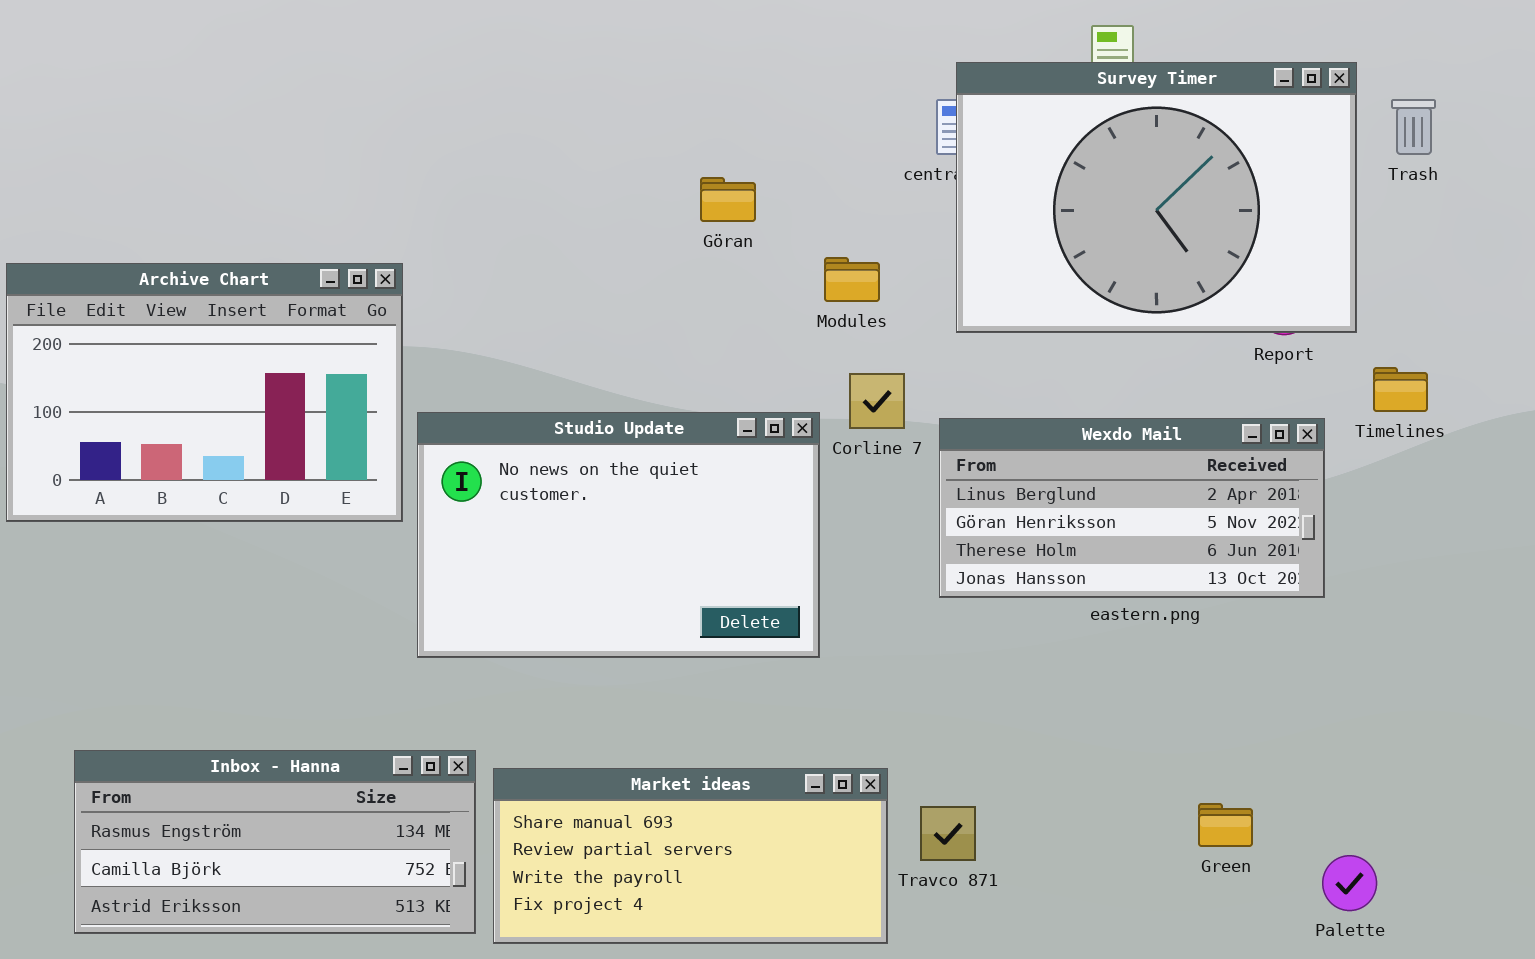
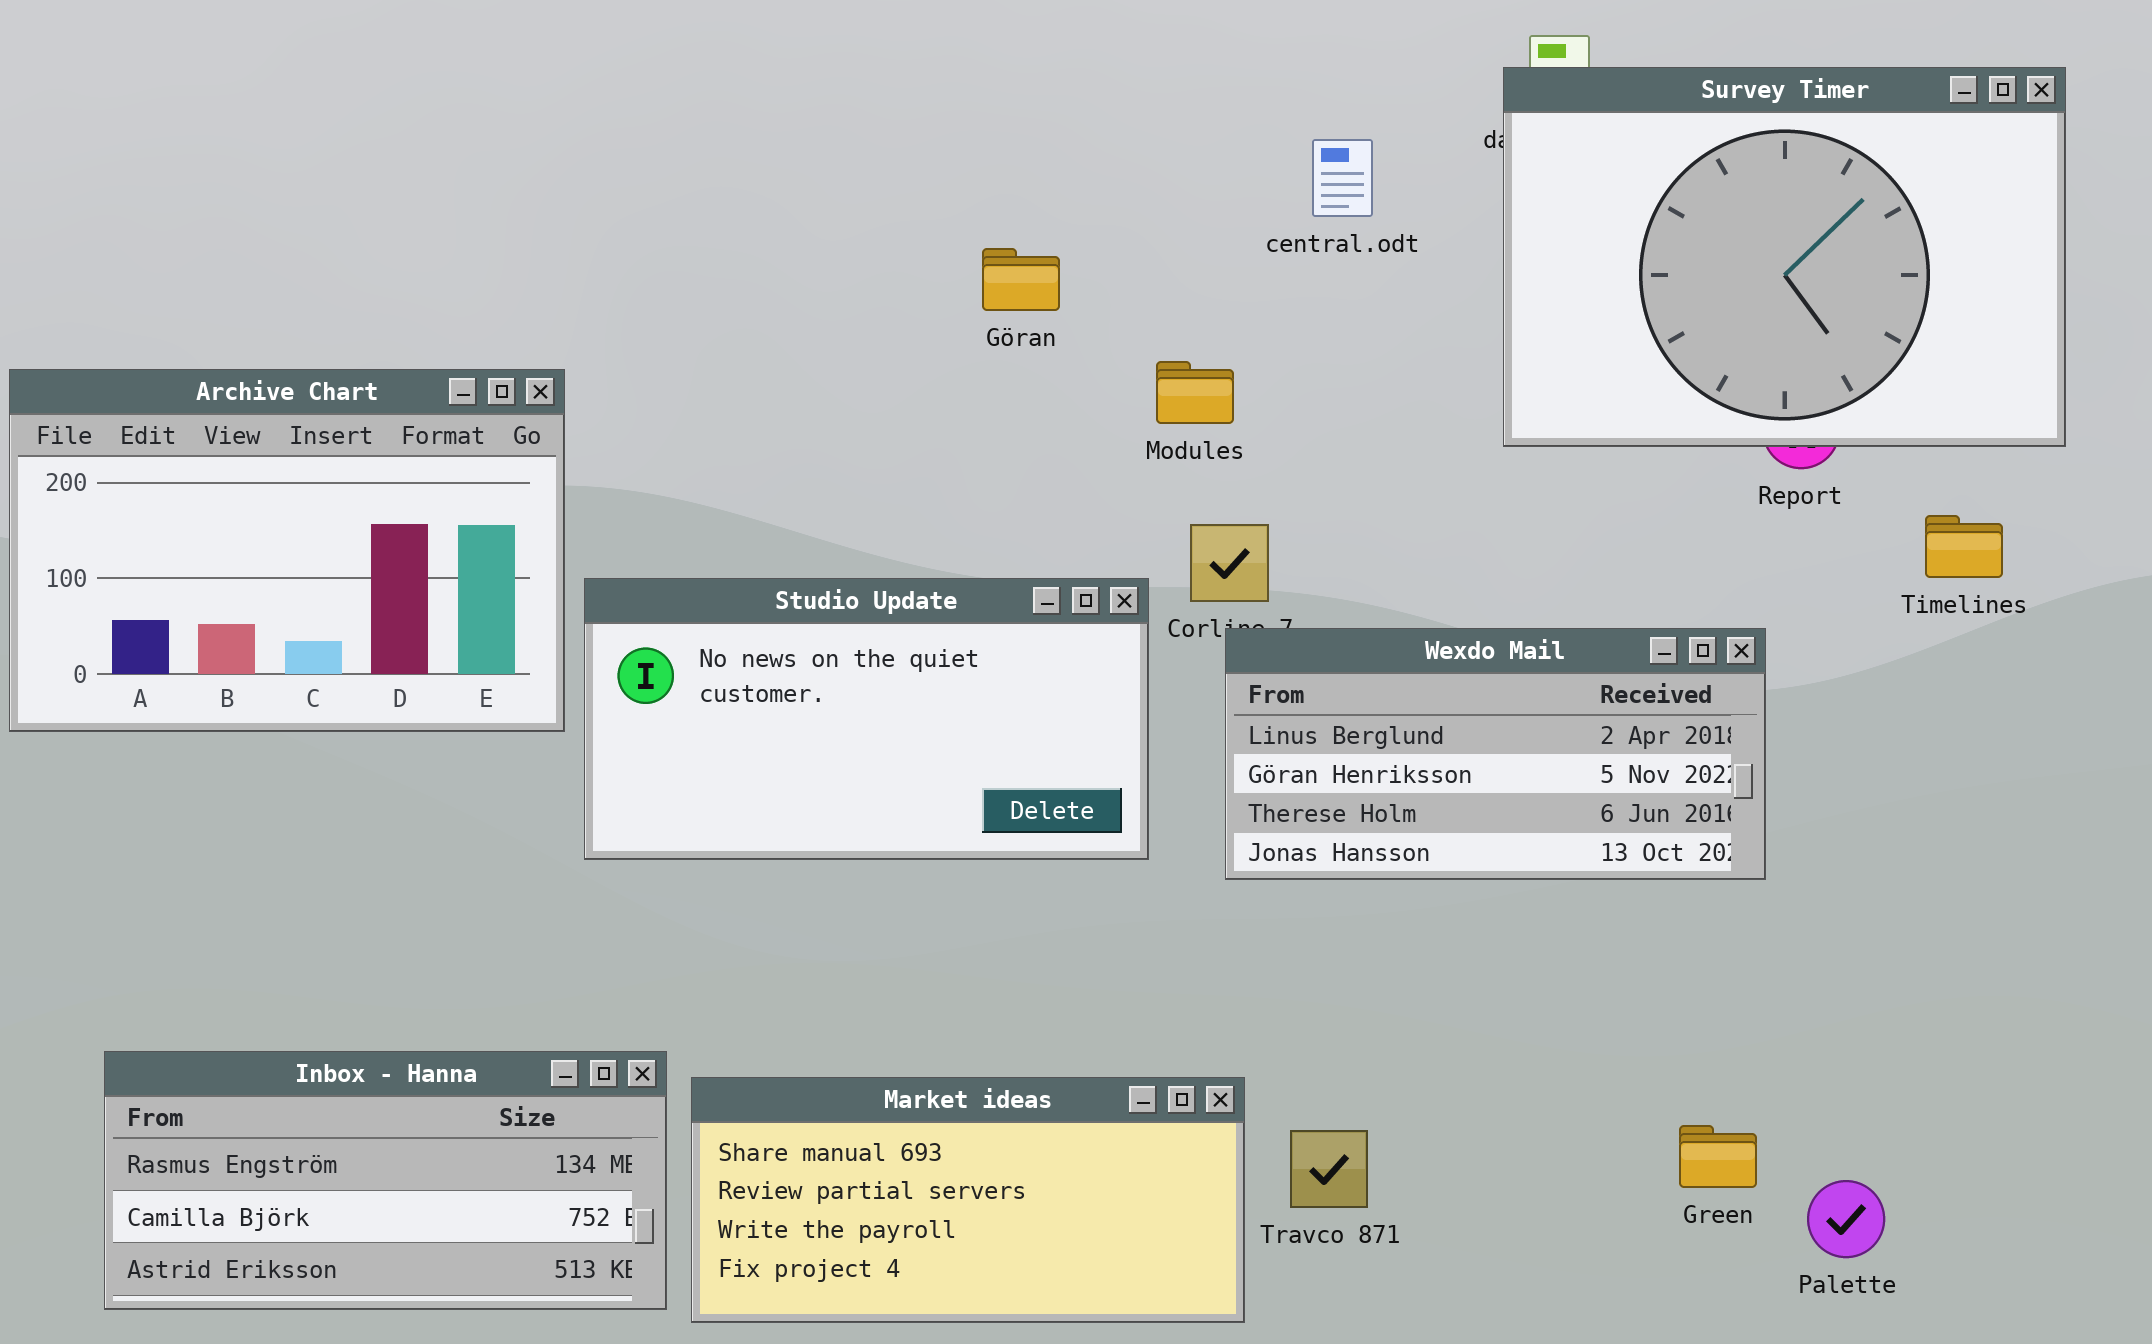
Survey Timer: [956,62,1357,333] -> [1503,67,2066,447], moved
Studio Update: [417,412,820,658] -> [584,578,1149,860], resized
Wexdo Mail: [939,418,1325,598] -> [1225,628,1766,880], moved
Palette: [1322,855,1377,911] -> [1807,1180,1885,1258], moved

